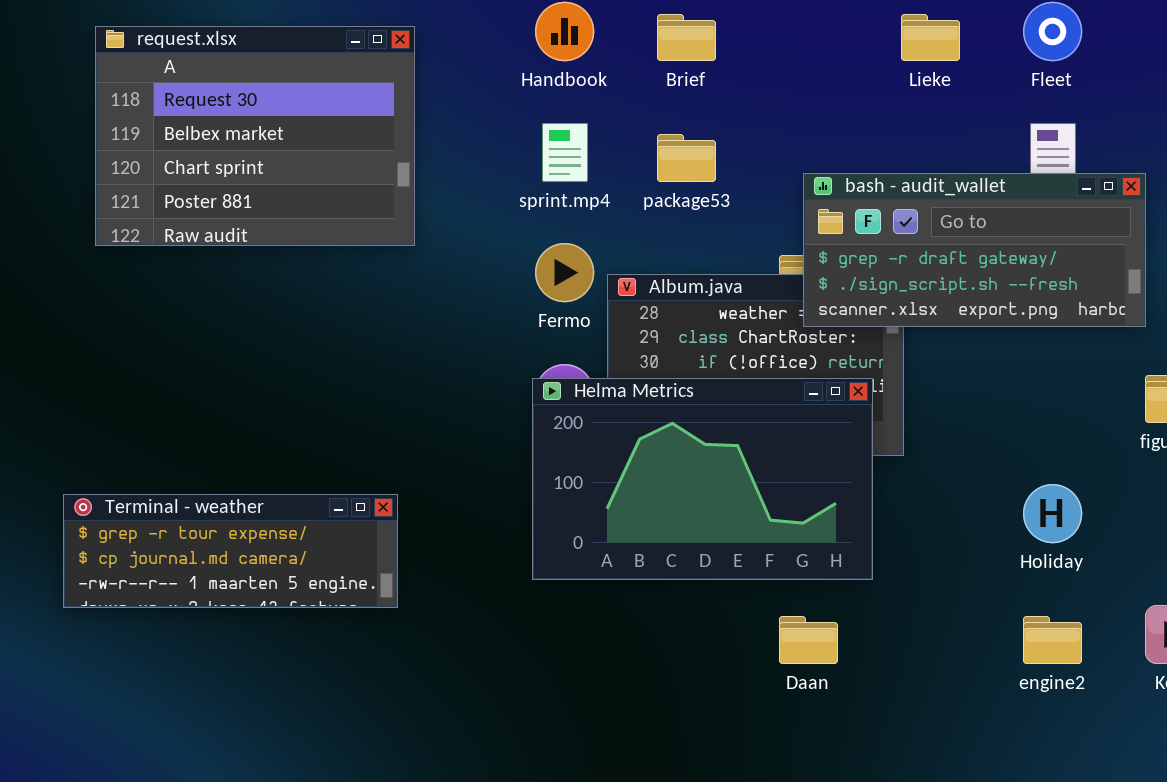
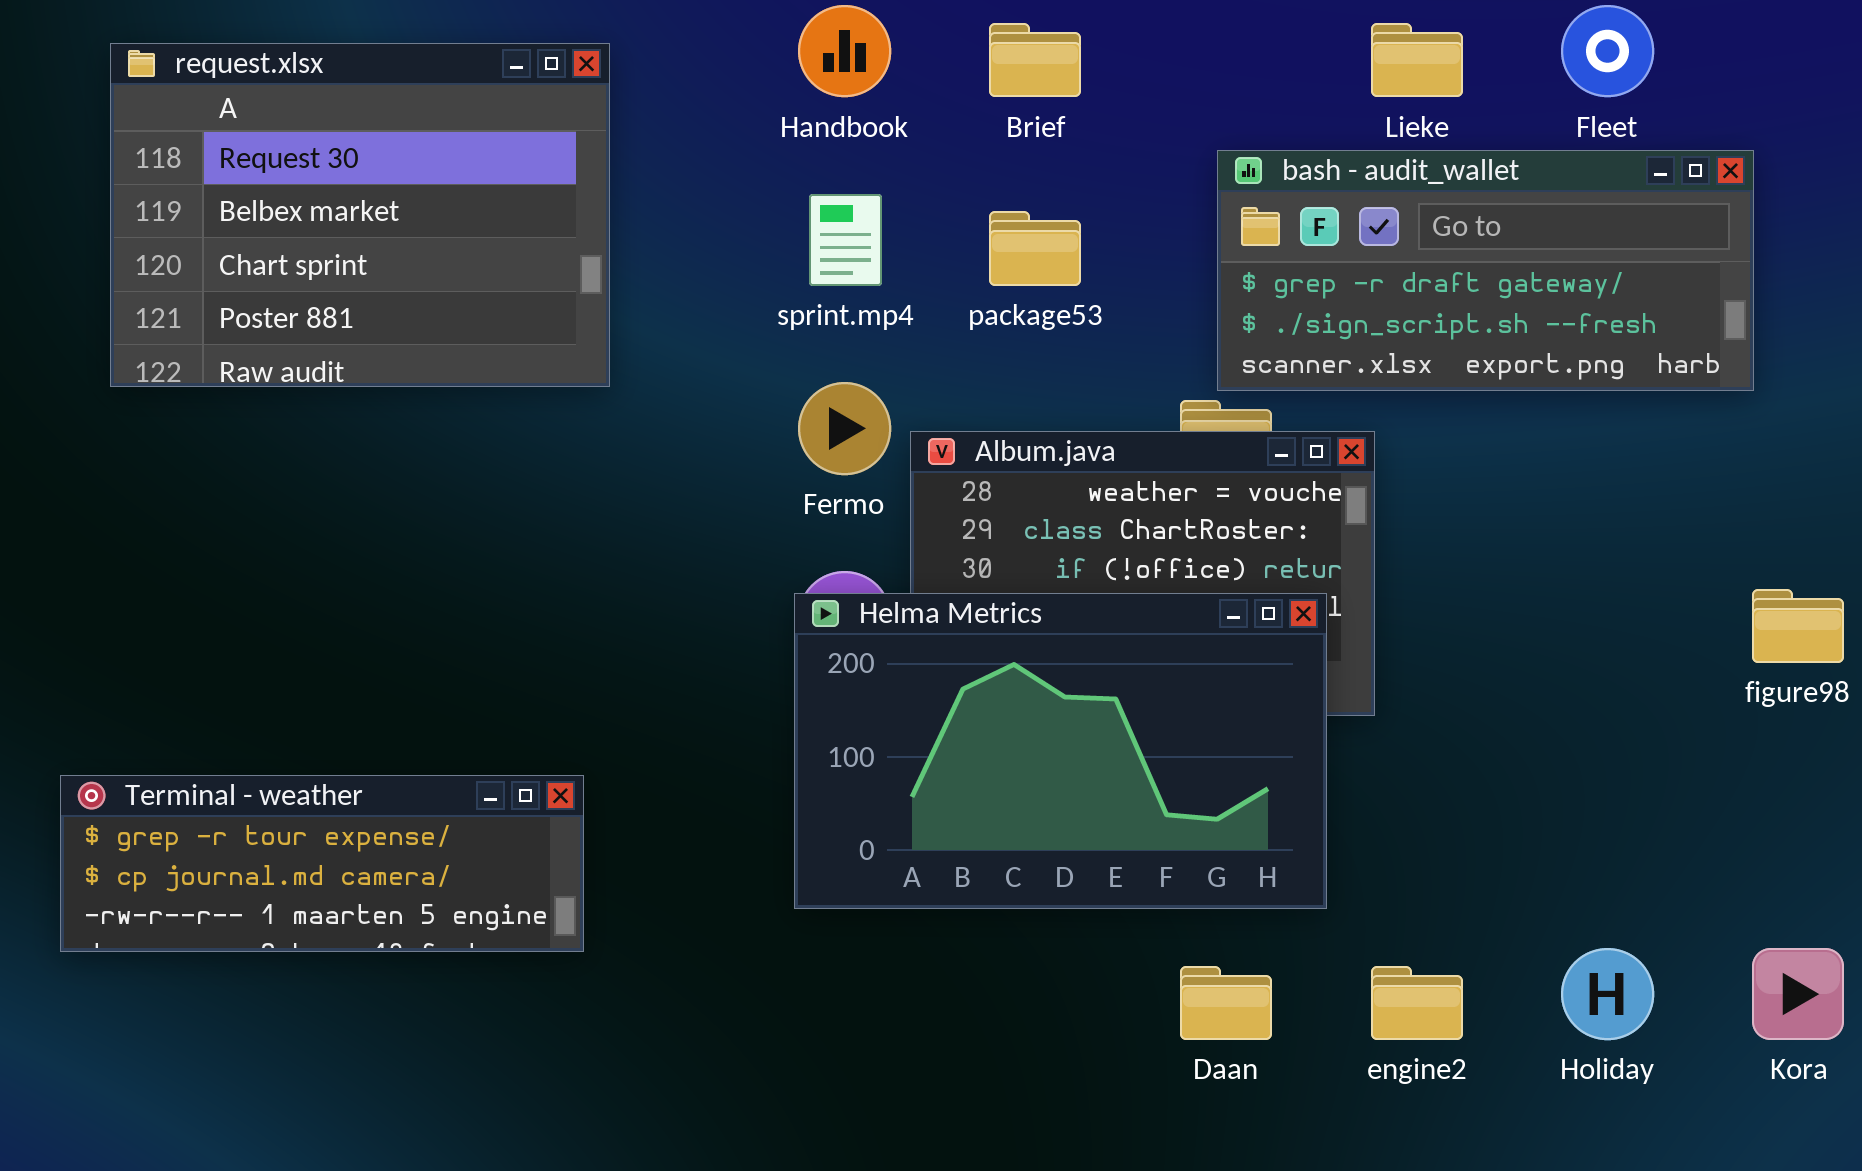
bash - audit_wallet: [803,173,1146,327] -> [1217,150,1754,391], moved
Holiday: [1023,484,1082,543] -> [1561,948,1654,1040], moved
engine2: [1023,616,1082,664] -> [1371,966,1463,1040], moved

